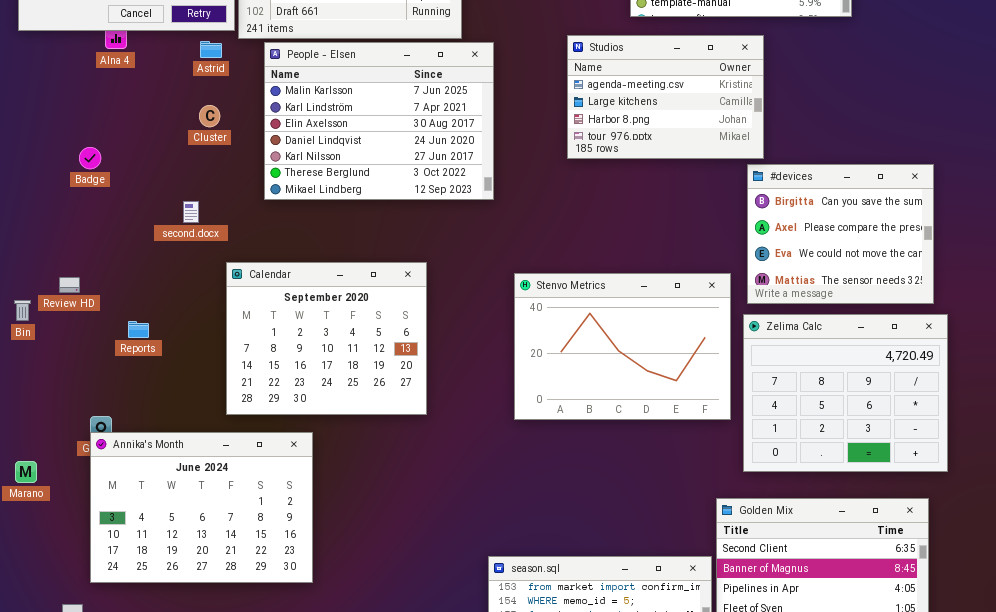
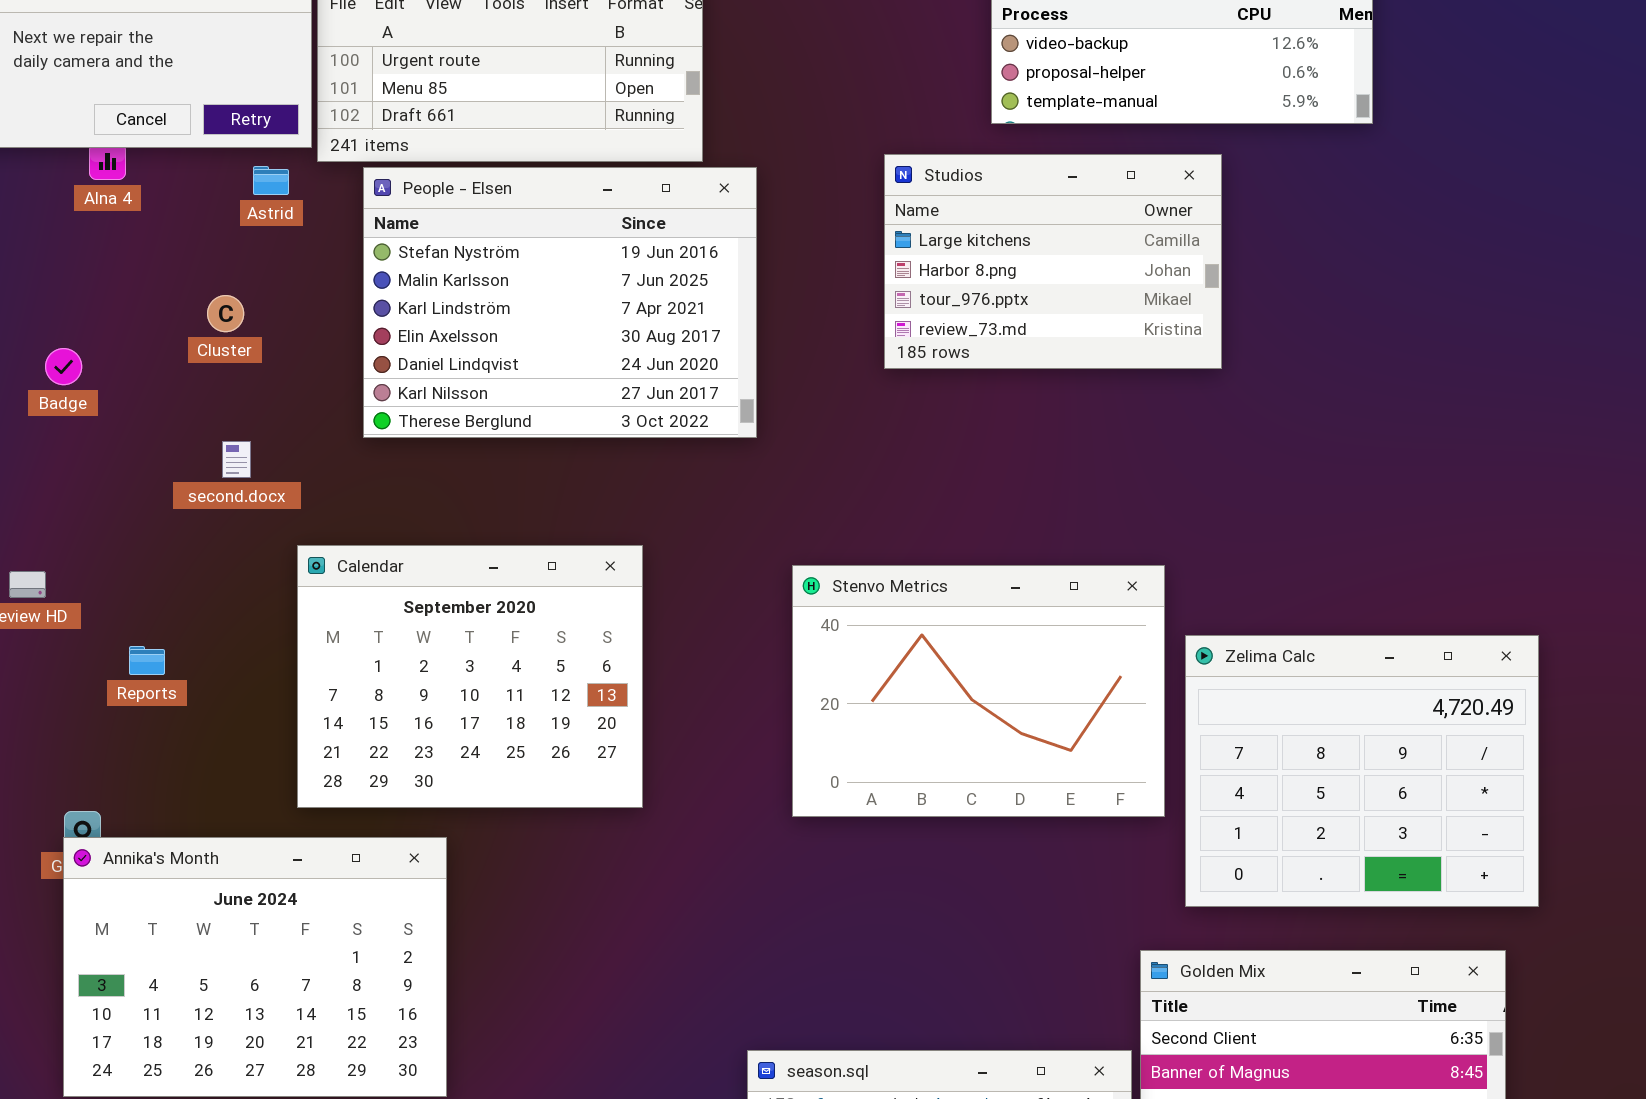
Studios: [567,35,764,159] -> [884,154,1222,369], scrolled down 1 row
People - Elsen: [264,42,494,200] -> [363,167,757,438], scrolled up 1 row
Cluster: [199,105,220,127] -> [207,295,244,332], moved
#devices: [747,164,934,304] -> none, closed

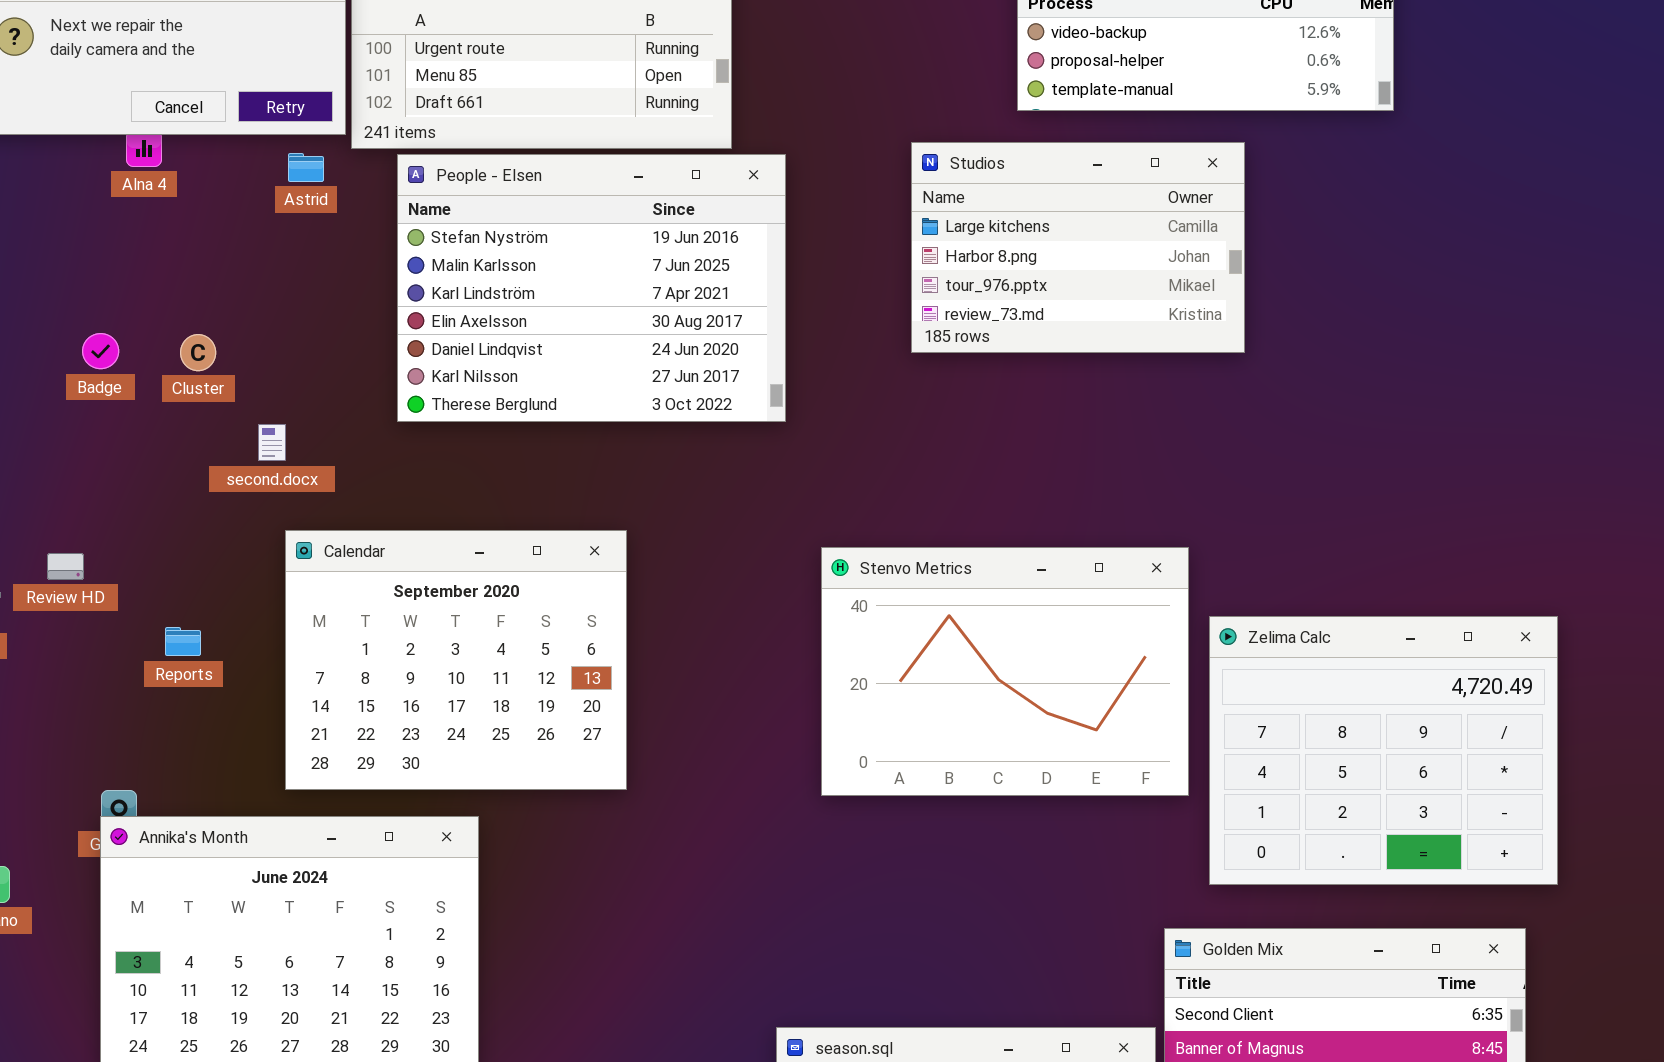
Cluster: [207,295,244,332] -> [180,334,216,371], moved
Calendar: [297,545,643,808] -> [285,530,627,790], moved

